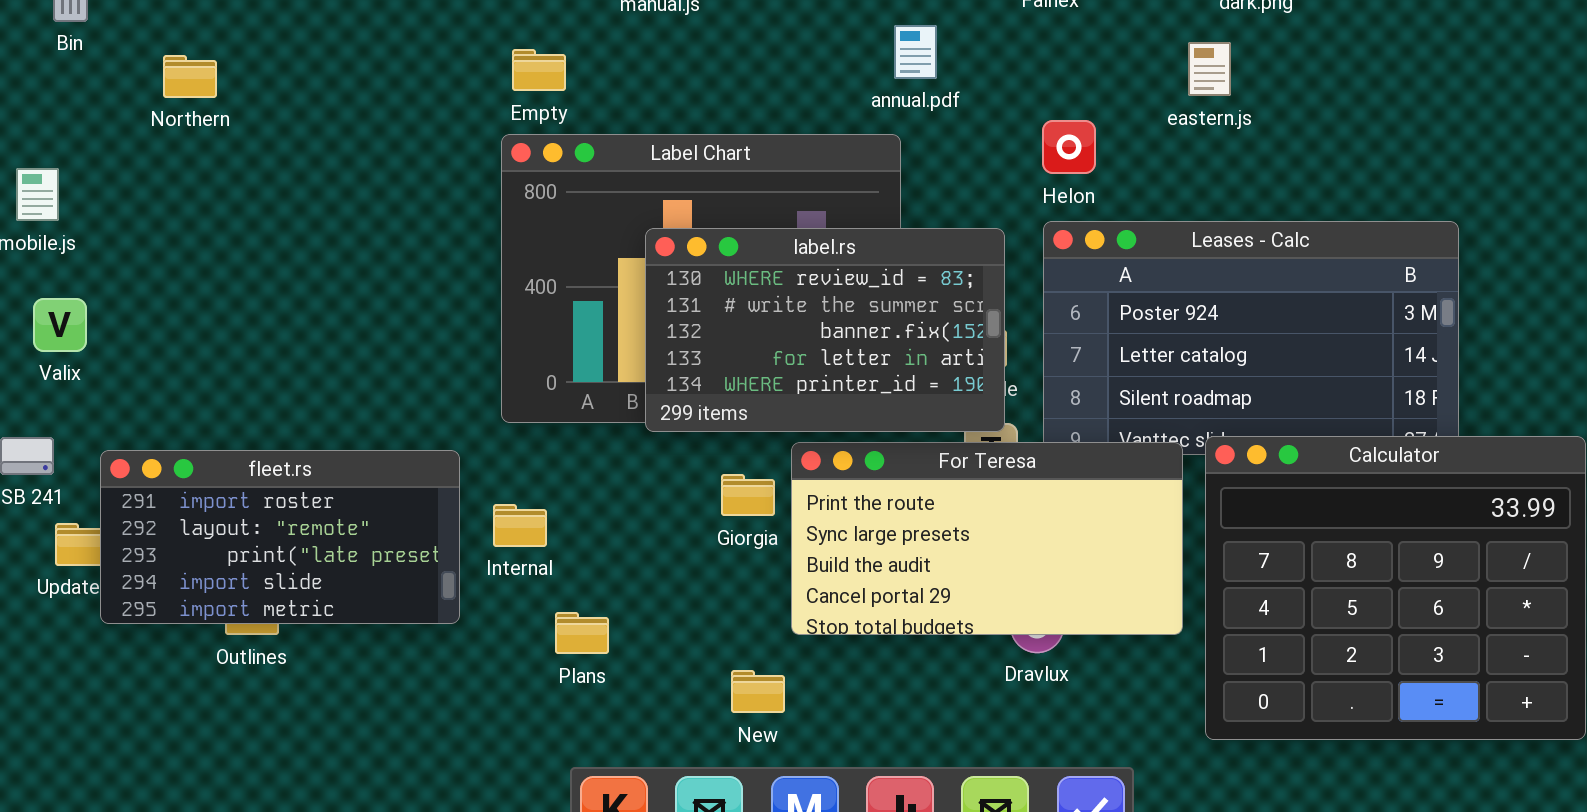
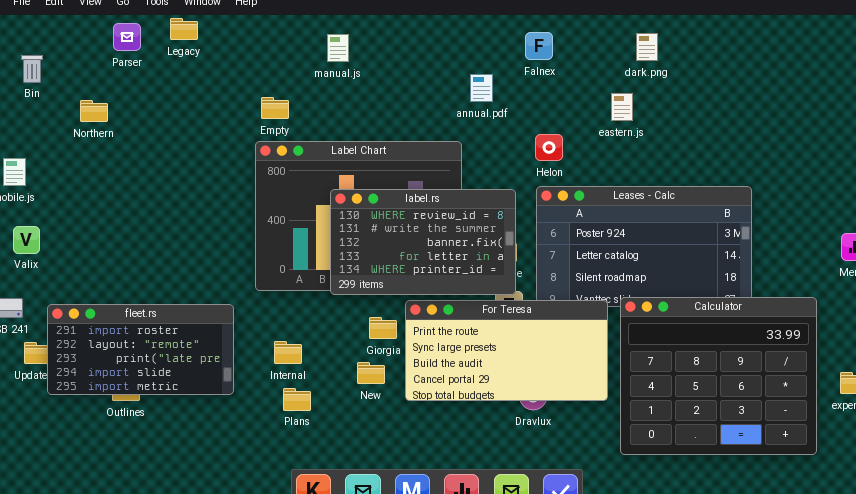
annual.pdf: [894,25,937,79] -> [470,74,493,102], moved
Internal: [493,504,547,547] -> [274,341,302,364], moved
New: [731,670,785,713] -> [357,362,385,384], moved

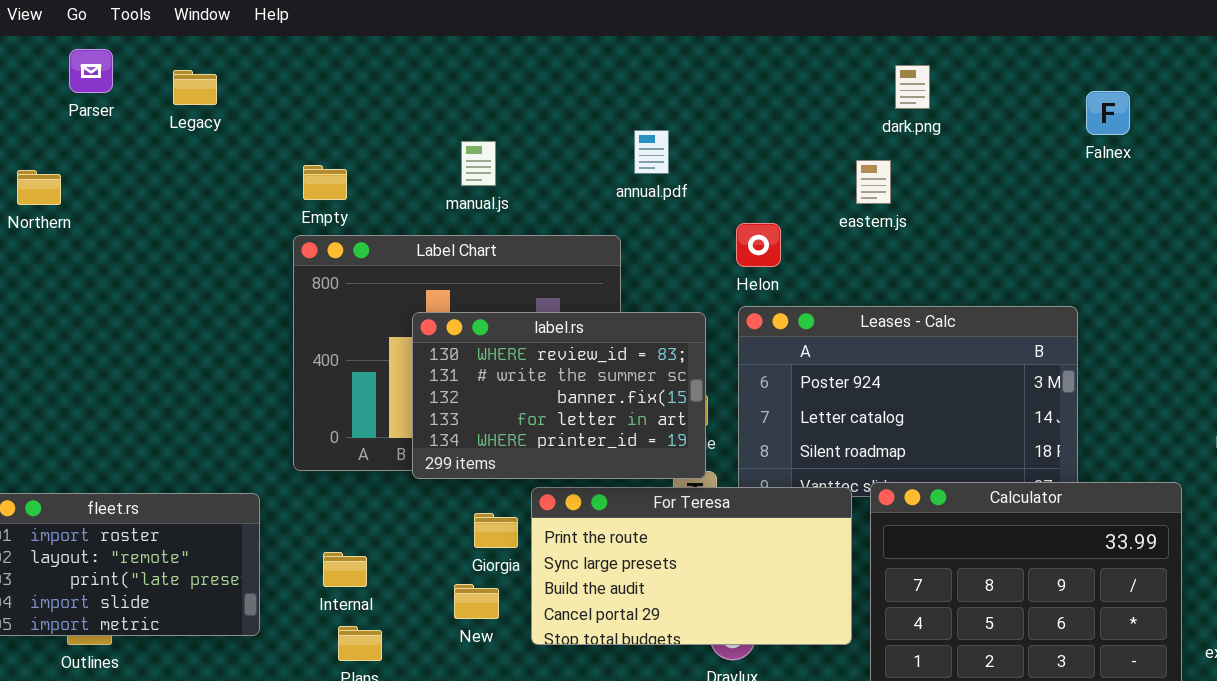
Legacy: [170,18,198,40] -> [173,70,217,105], moved
Falnex: [525,32,553,60] -> [1086,91,1130,135], moved
manual.js: [327,34,349,62] -> [461,141,496,186], moved

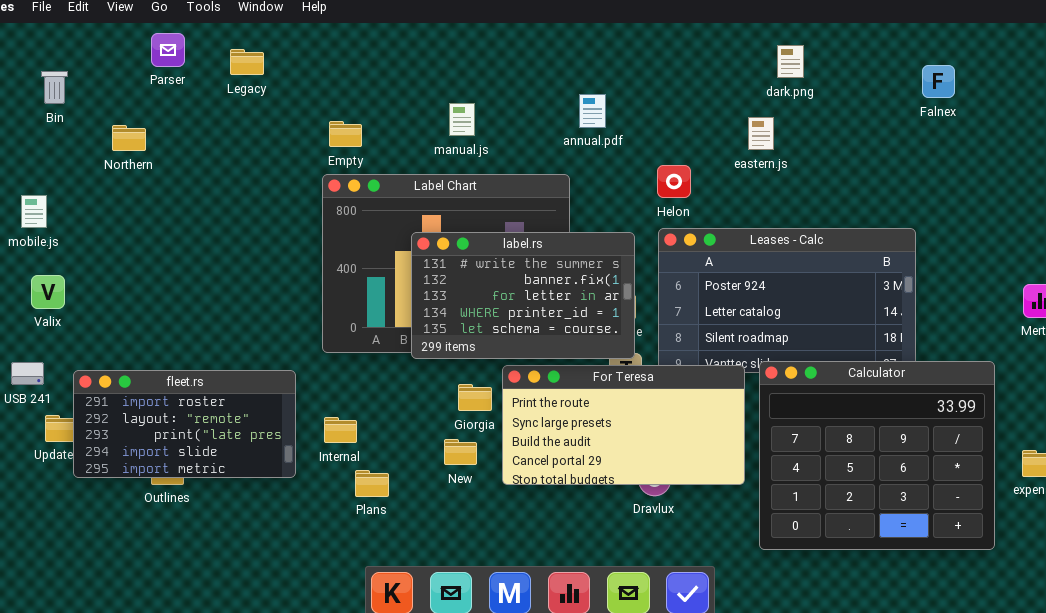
label.rs: [412,312,706,479] -> [411,232,635,359], scrolled down 1 row
Internal: [323,552,367,587] -> [324,417,357,443], moved

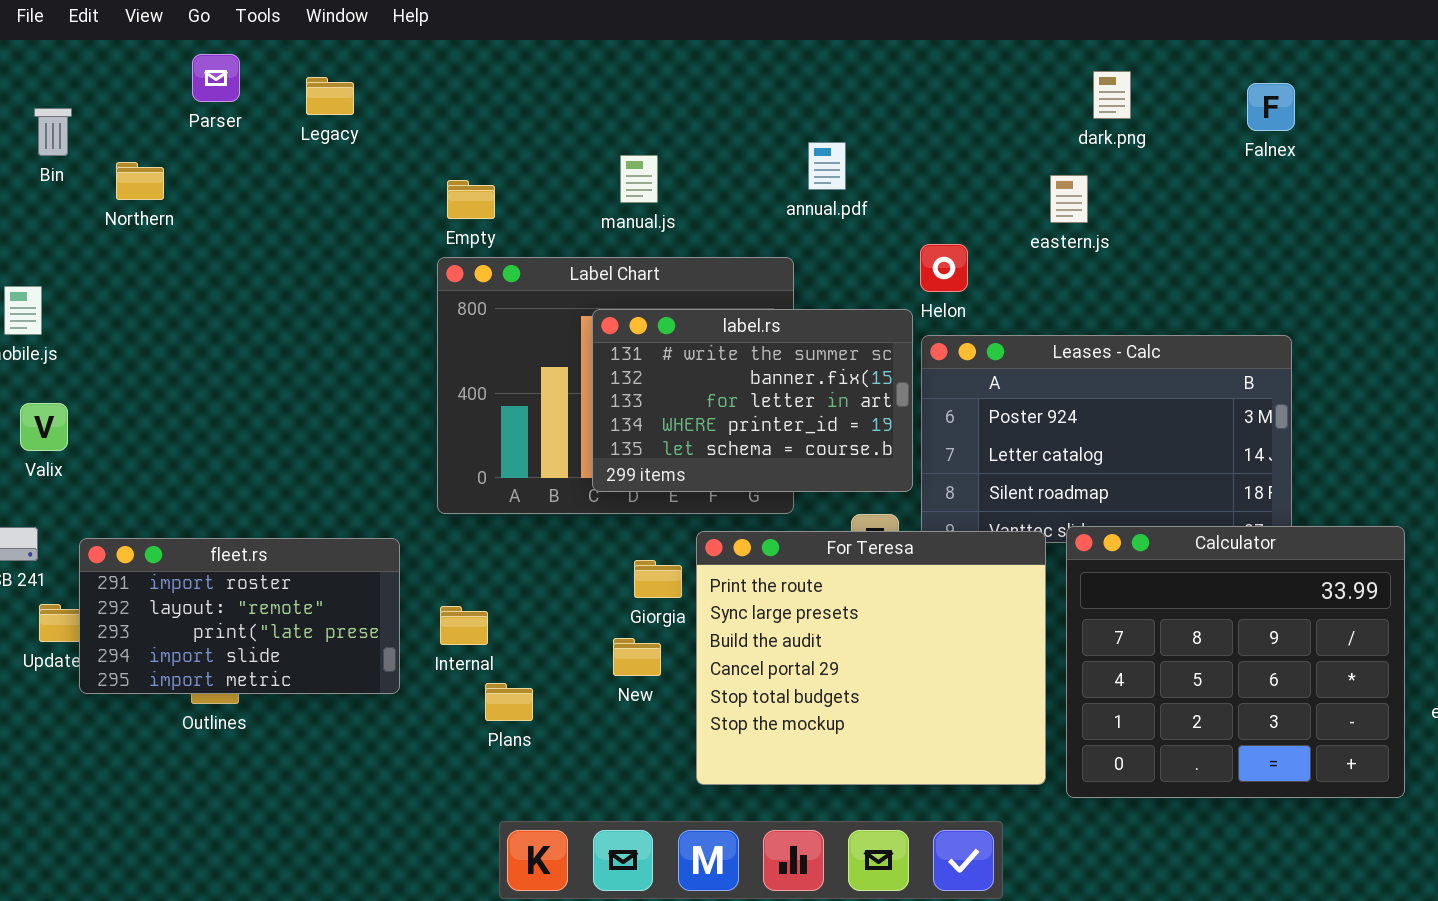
Falnex: [922,65,955,98] -> [1247,83,1295,131], moved
Northern: [112,125,146,151] -> [116,162,164,200], moved
label.rs: [411,232,635,359] -> [592,309,913,492], moved
For Teresa: [502,365,745,485] -> [696,531,1046,785], resized

